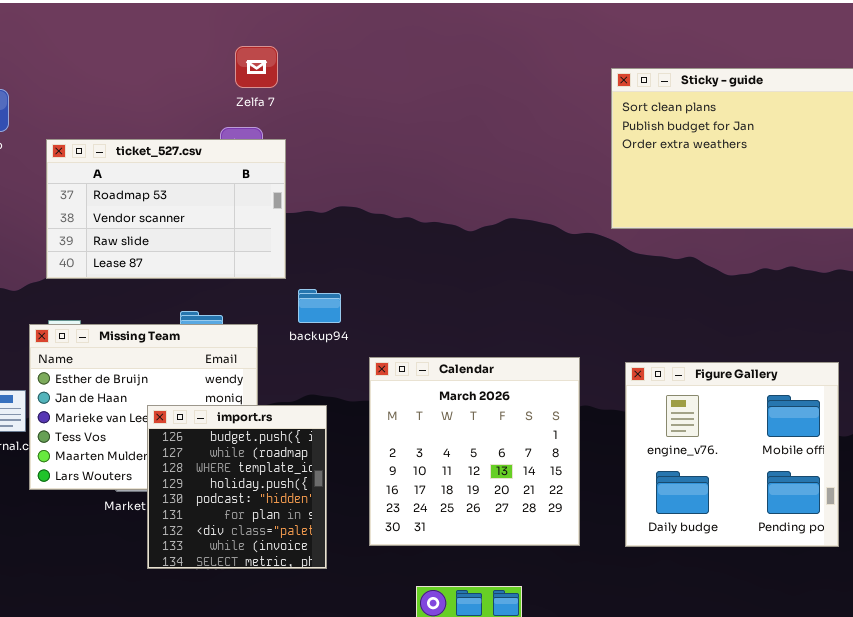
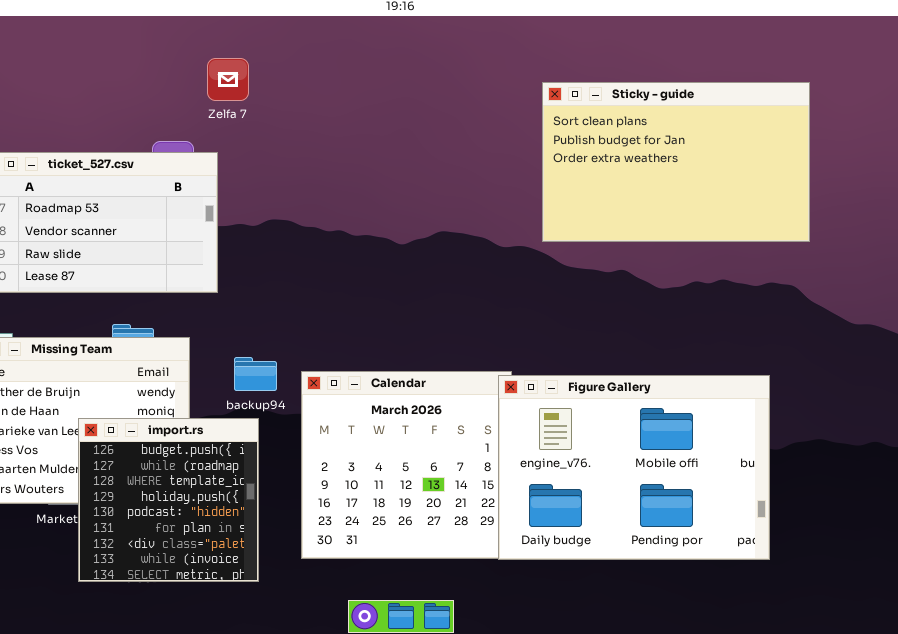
Zelfa 7: [235,46,278,88] -> [207,58,249,101], moved
backup94: [298,289,341,323] -> [234,357,277,391], moved
Figure Gallery: [625,362,839,547] -> [498,375,770,560], resized

